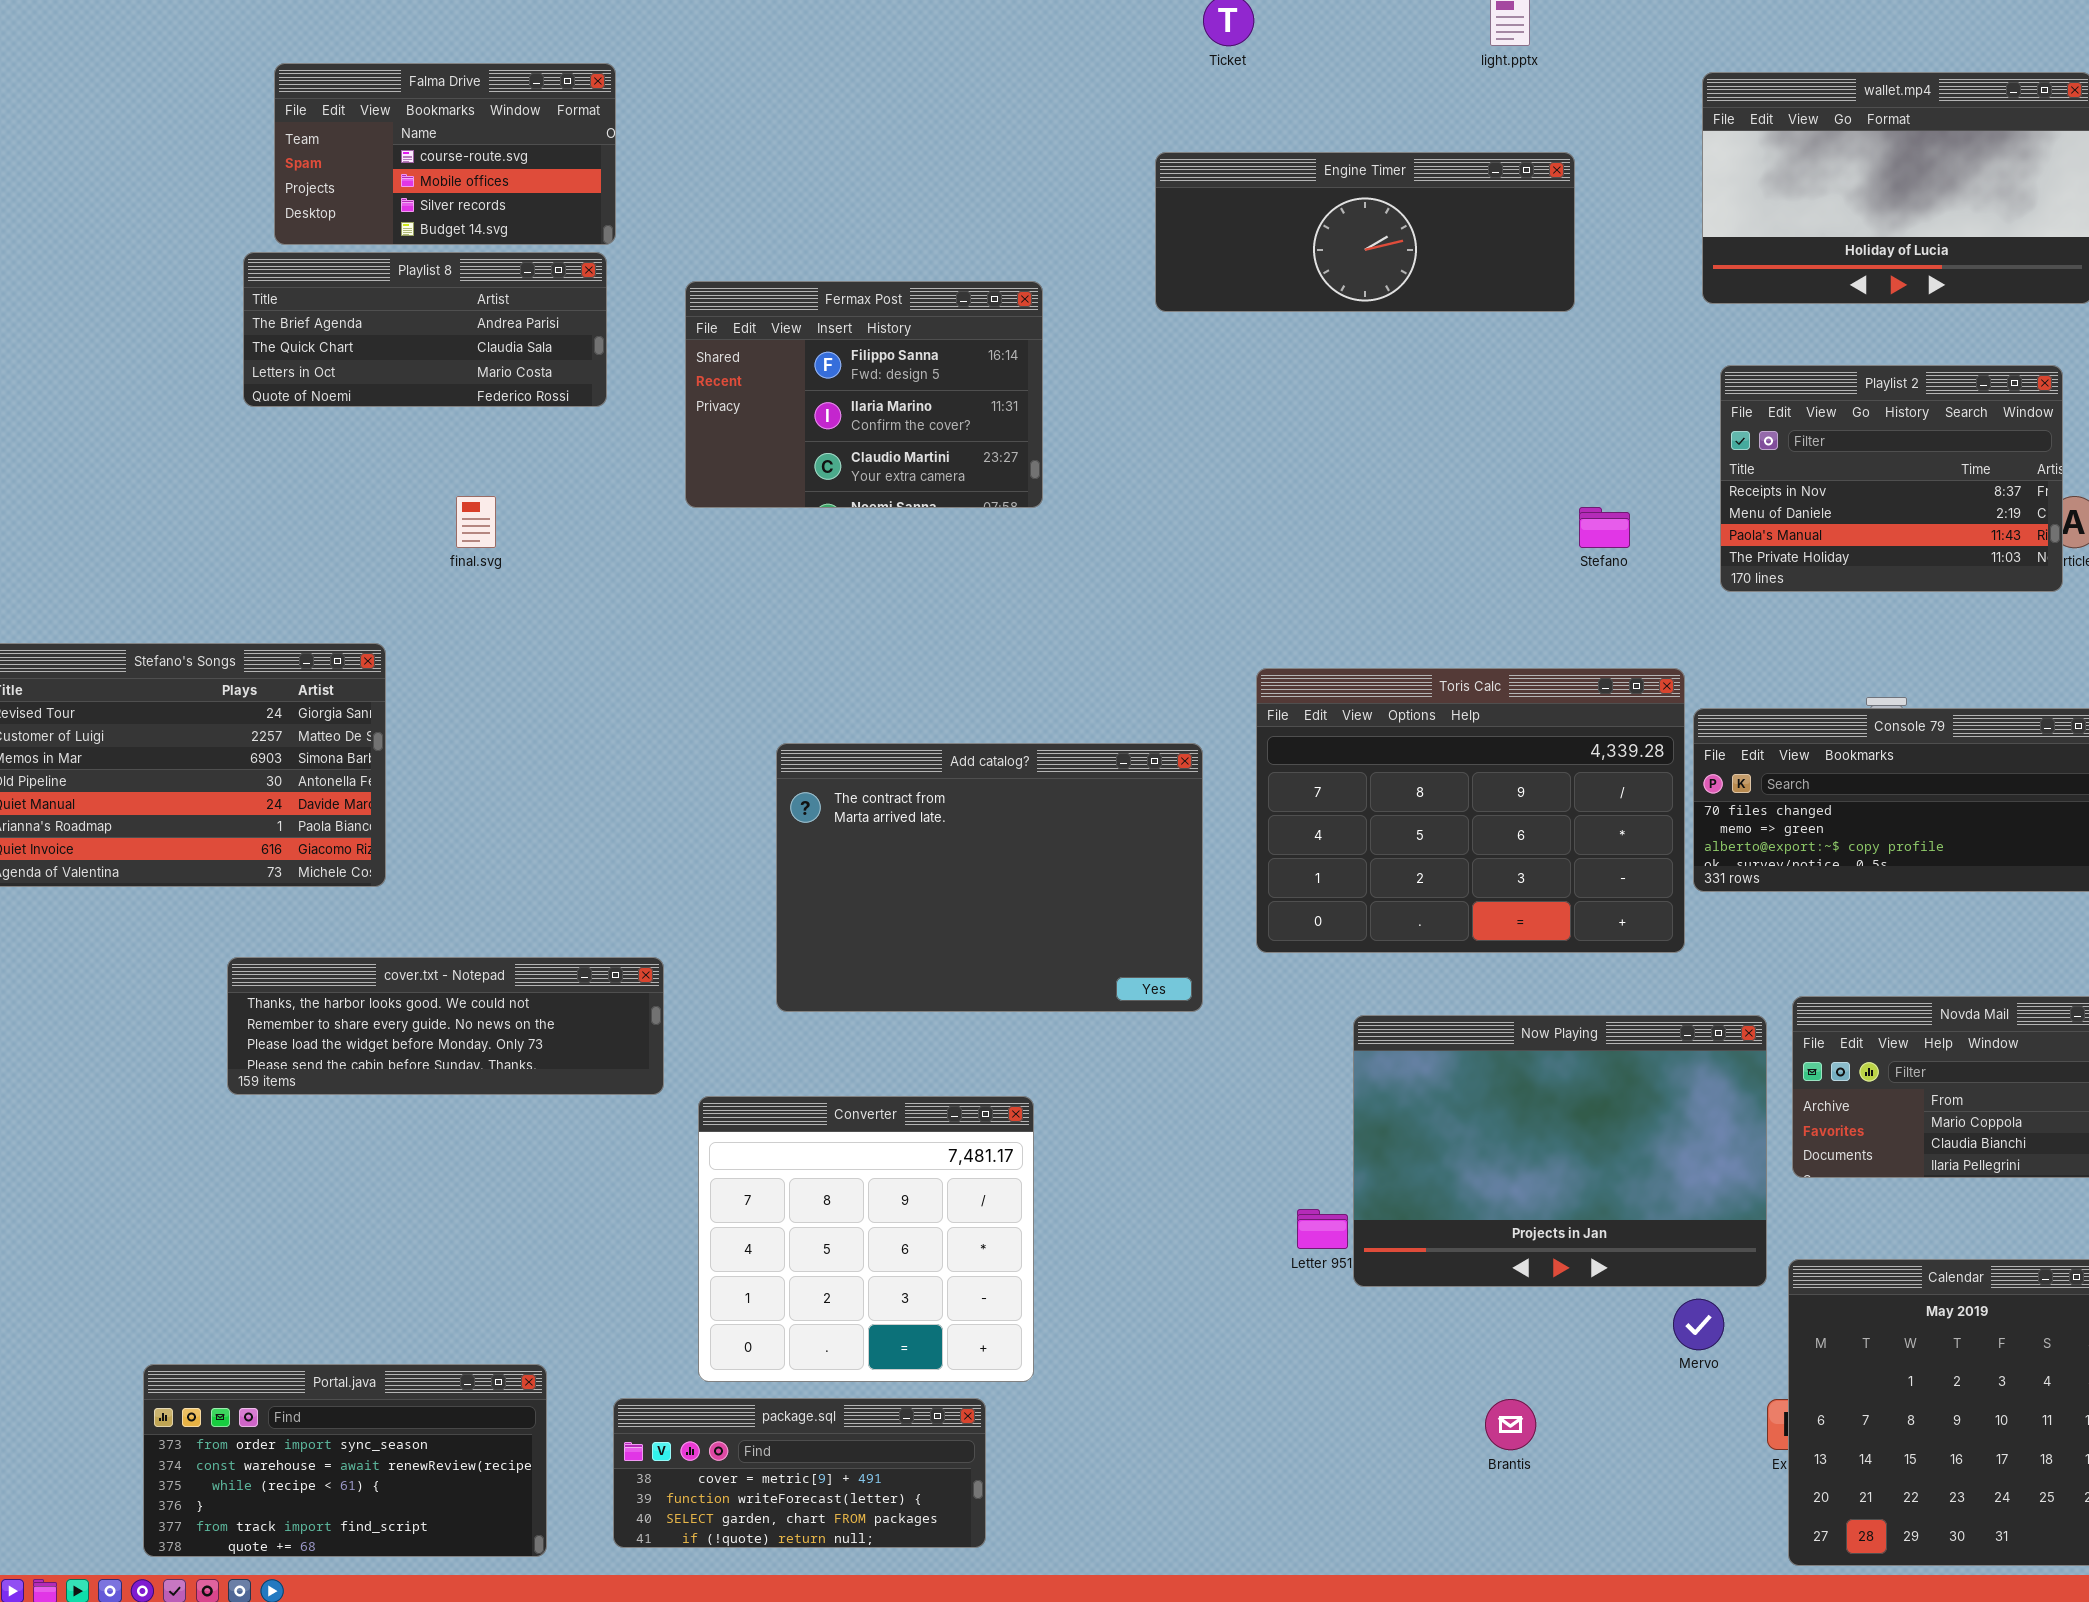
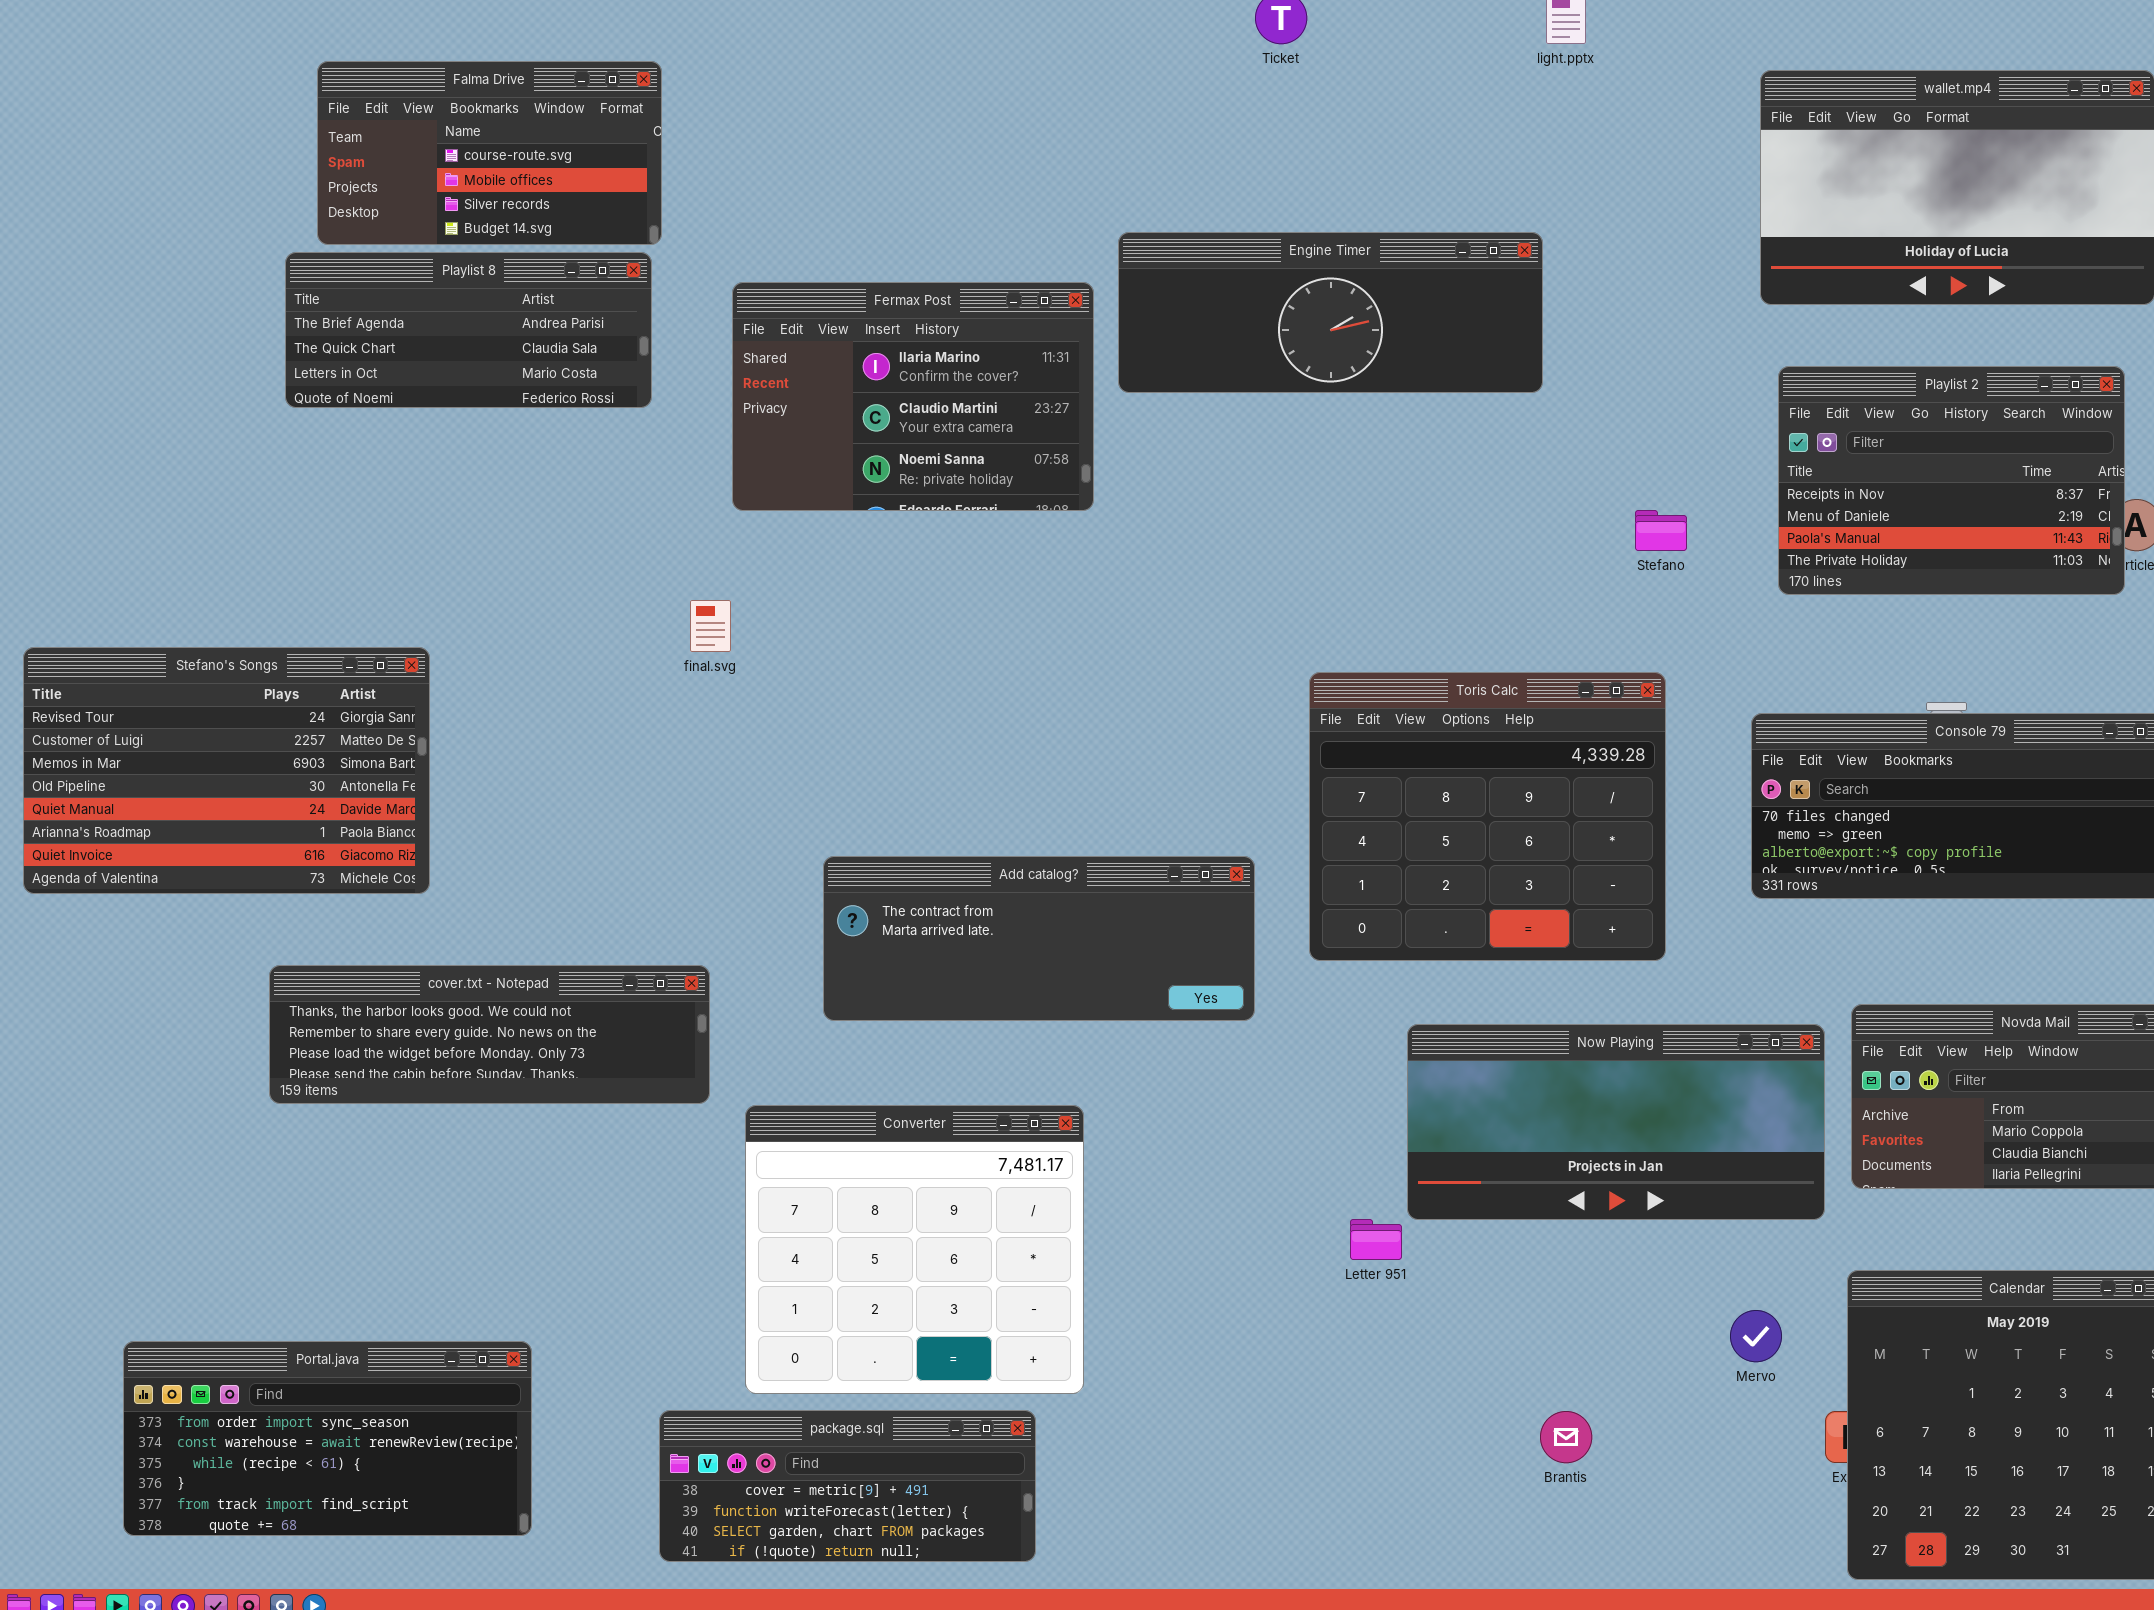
Engine Timer: [1155,152,1575,312] -> [1118,232,1543,393], moved
Fermax Post: [685,281,1043,508] -> [732,282,1094,511], scrolled down 1 row
final.svg: [456,496,496,548] -> [690,600,731,652], moved
Toris Calc: [1256,668,1685,953] -> [1309,672,1666,961], resized
Add catalog?: [776,743,1203,1012] -> [823,856,1255,1021], resized
Now Playing: [1353,1015,1767,1287] -> [1407,1024,1825,1220], resized
Portal.java: [143,1364,547,1557] -> [123,1341,532,1536], moved

